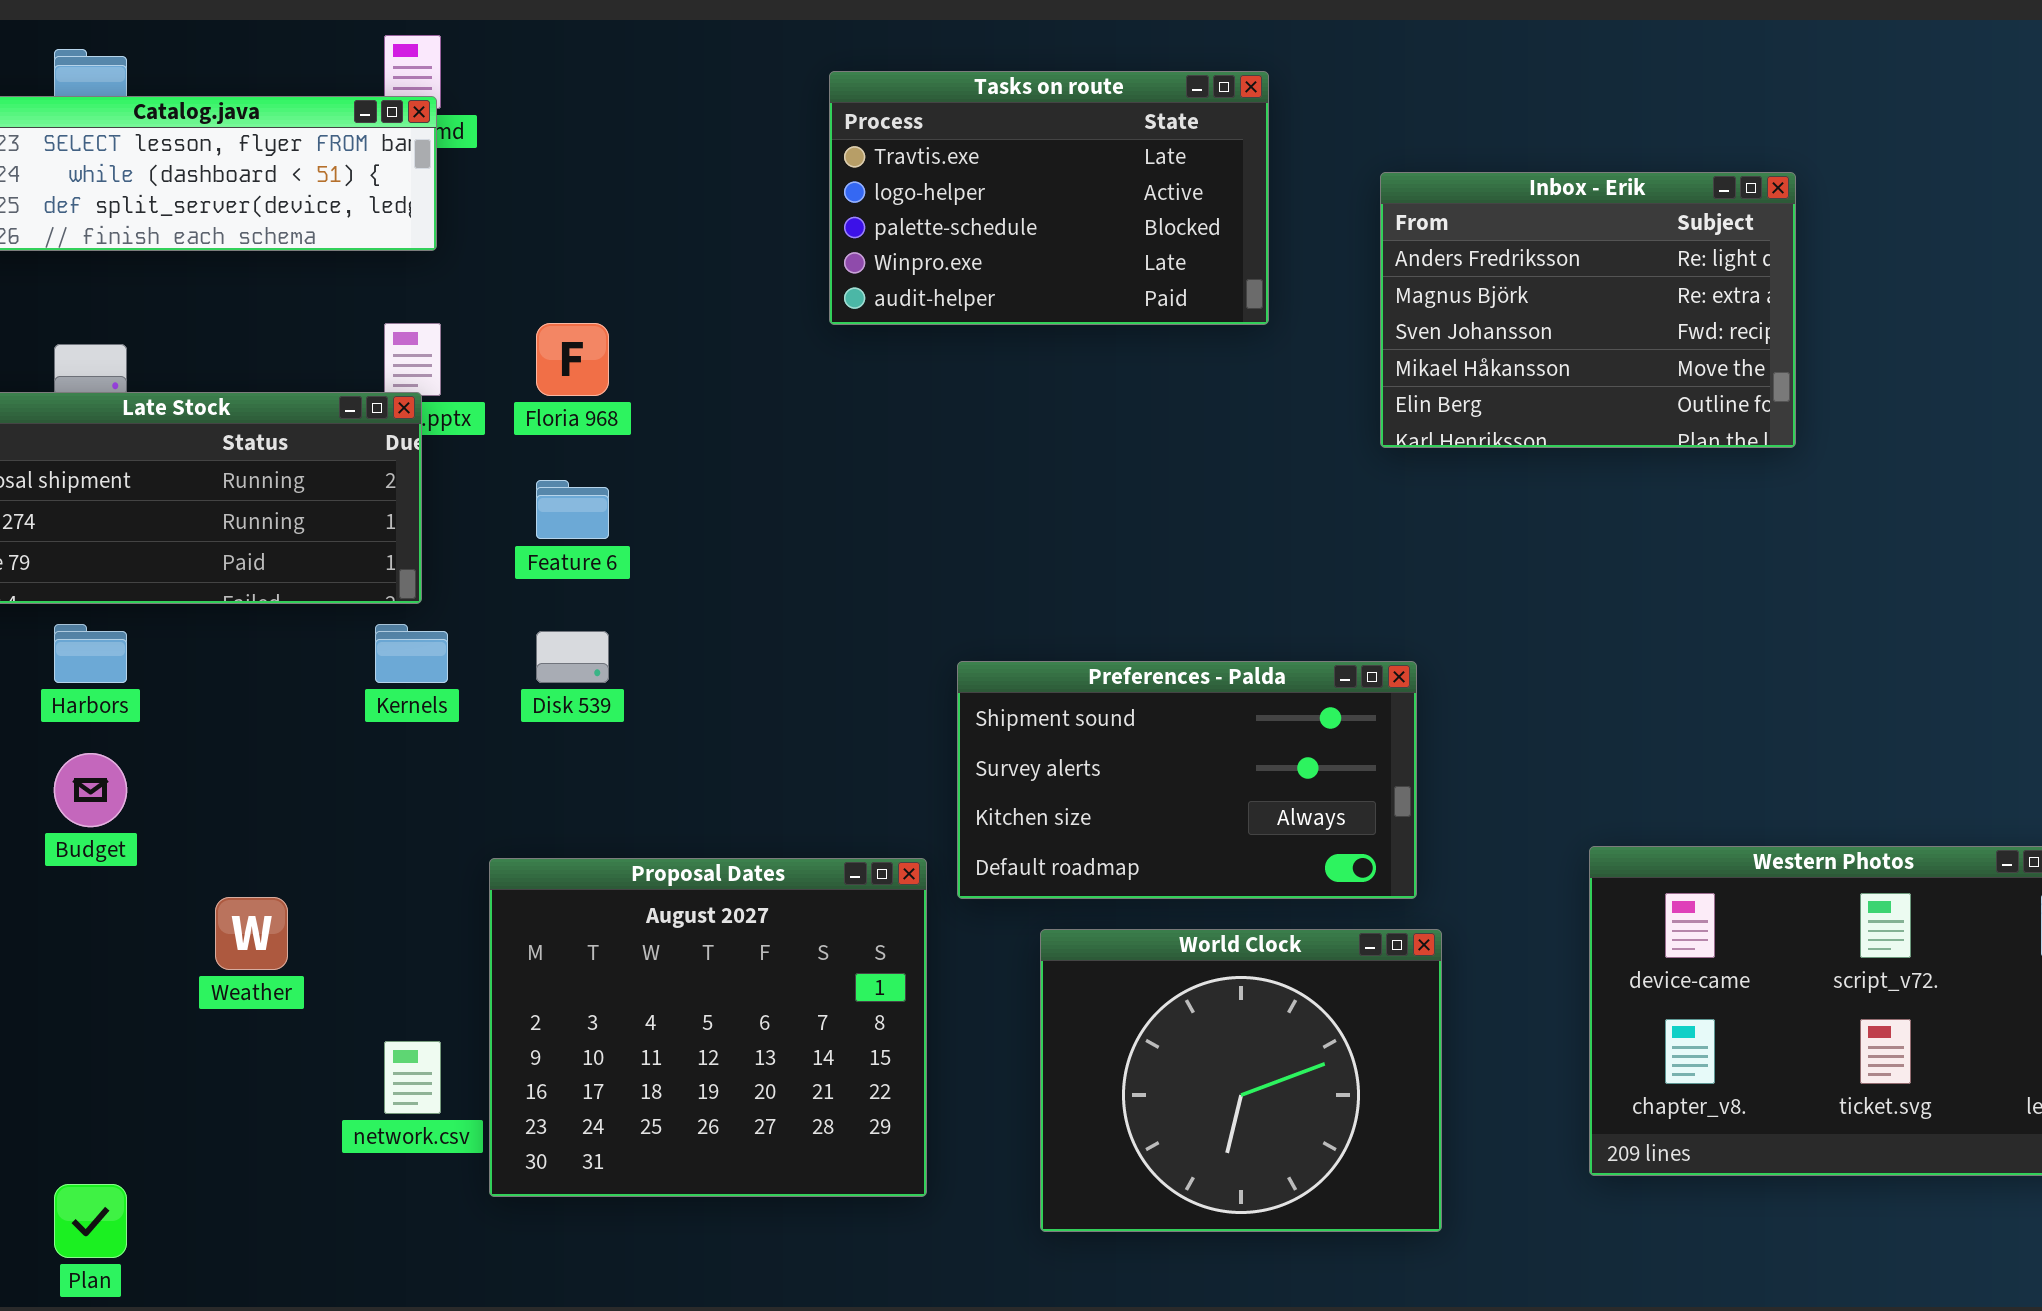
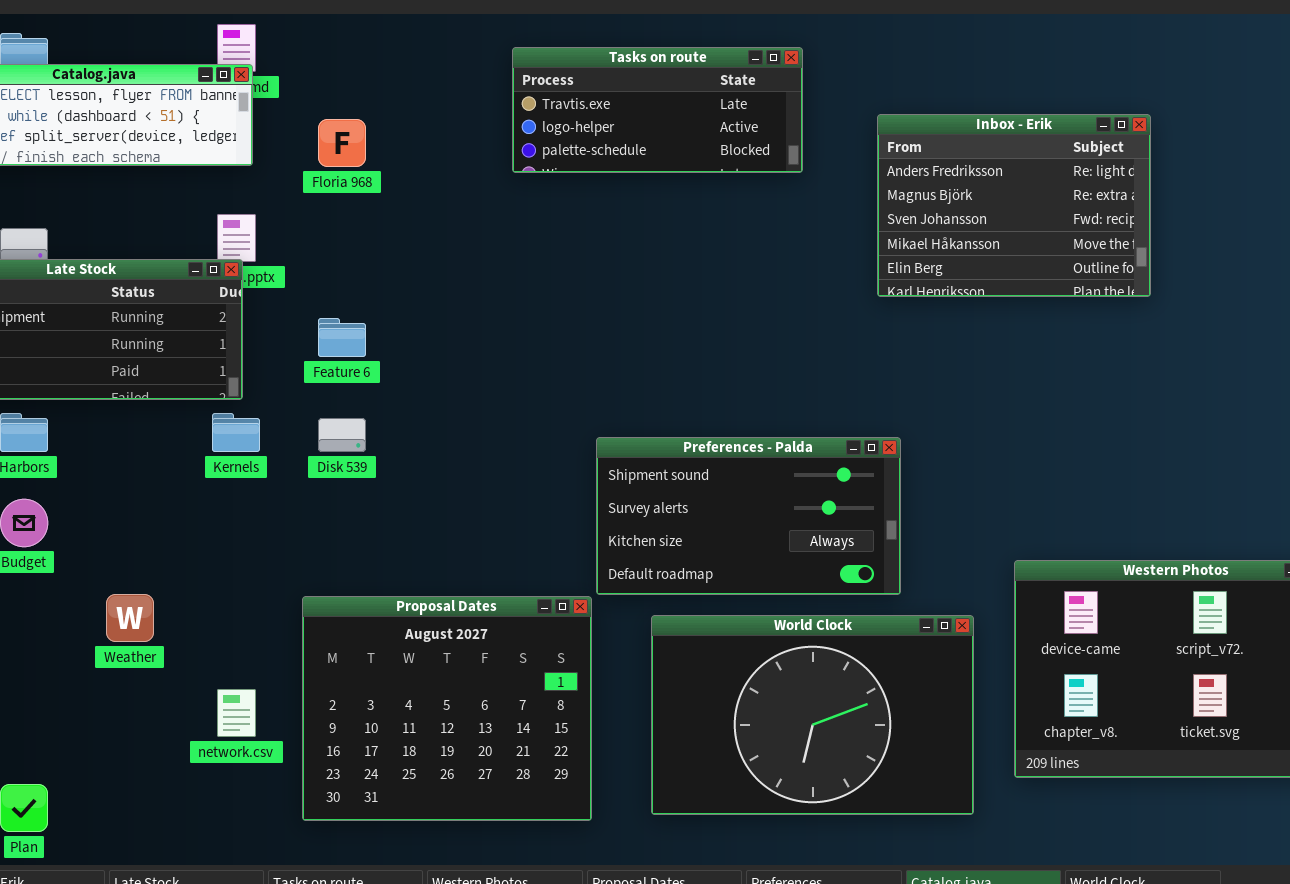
Tasks on route: [829,71,1269,325] -> [512,47,803,173], resized
Floria 968: [536,323,609,396] -> [318,119,366,167], moved
Proposal Dates: [489,858,927,1197] -> [302,596,592,821], moved
World Clock: [1040,929,1442,1232] -> [651,615,974,815], resized

